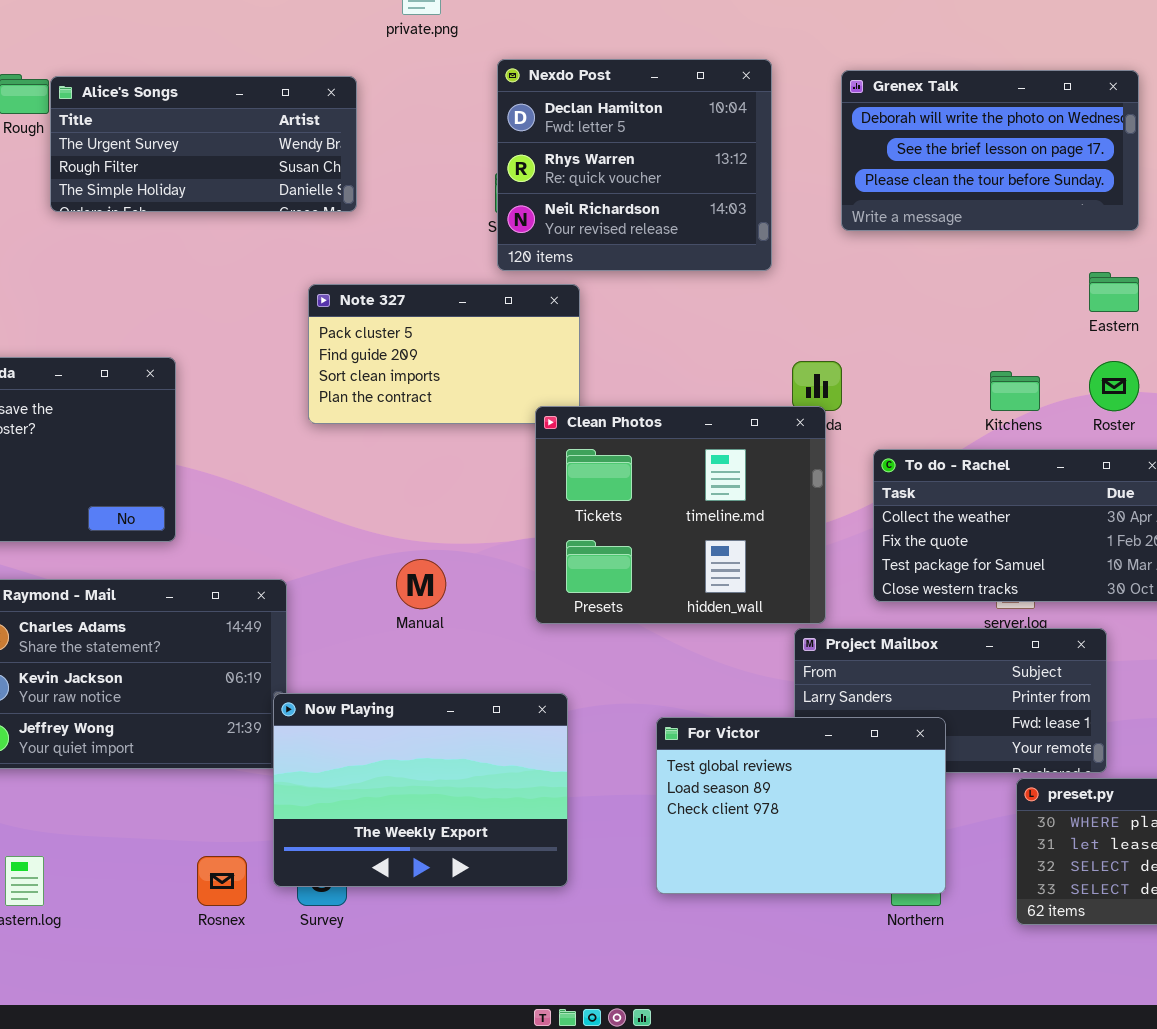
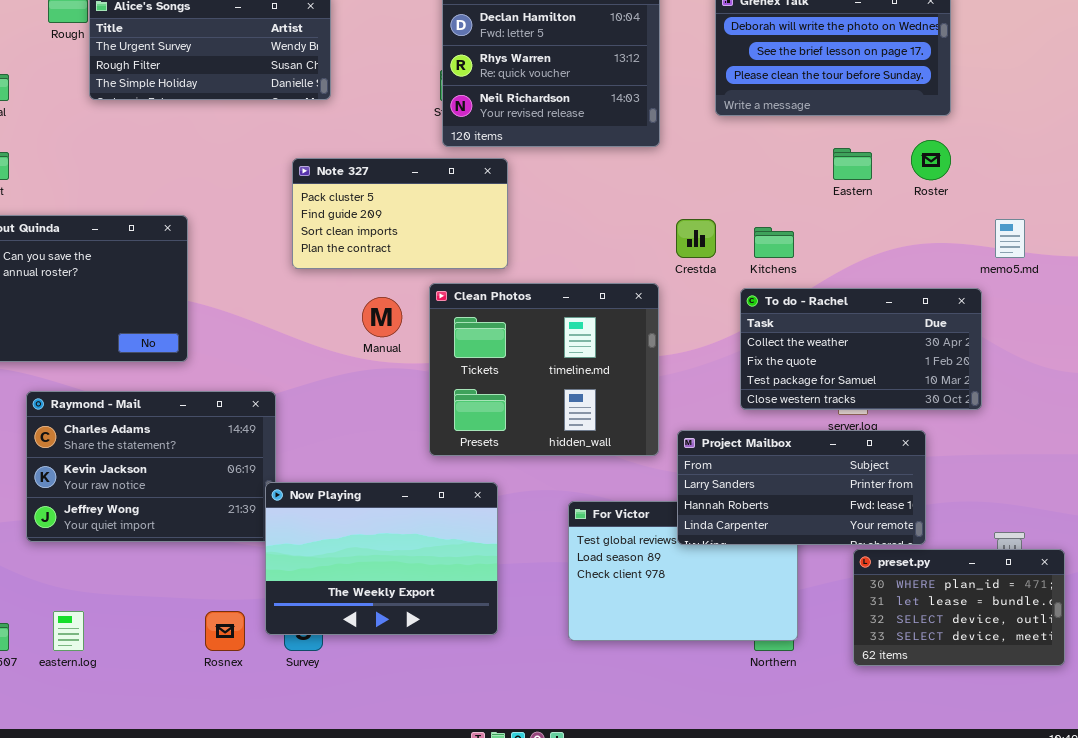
Eastern: [1089,272,1139,312] -> [833,148,872,180], moved
Roster: [1089,361,1139,411] -> [911,140,951,180], moved
Kitchens: [990,371,1040,411] -> [754,227,794,258], moved
Clean Photos: [535,406,826,624] -> [429,283,659,456], moved
Manual: [396,559,446,609] -> [362,297,402,337], moved
Project Mailbox: [794,628,1107,773] -> [677,430,926,545], raised

